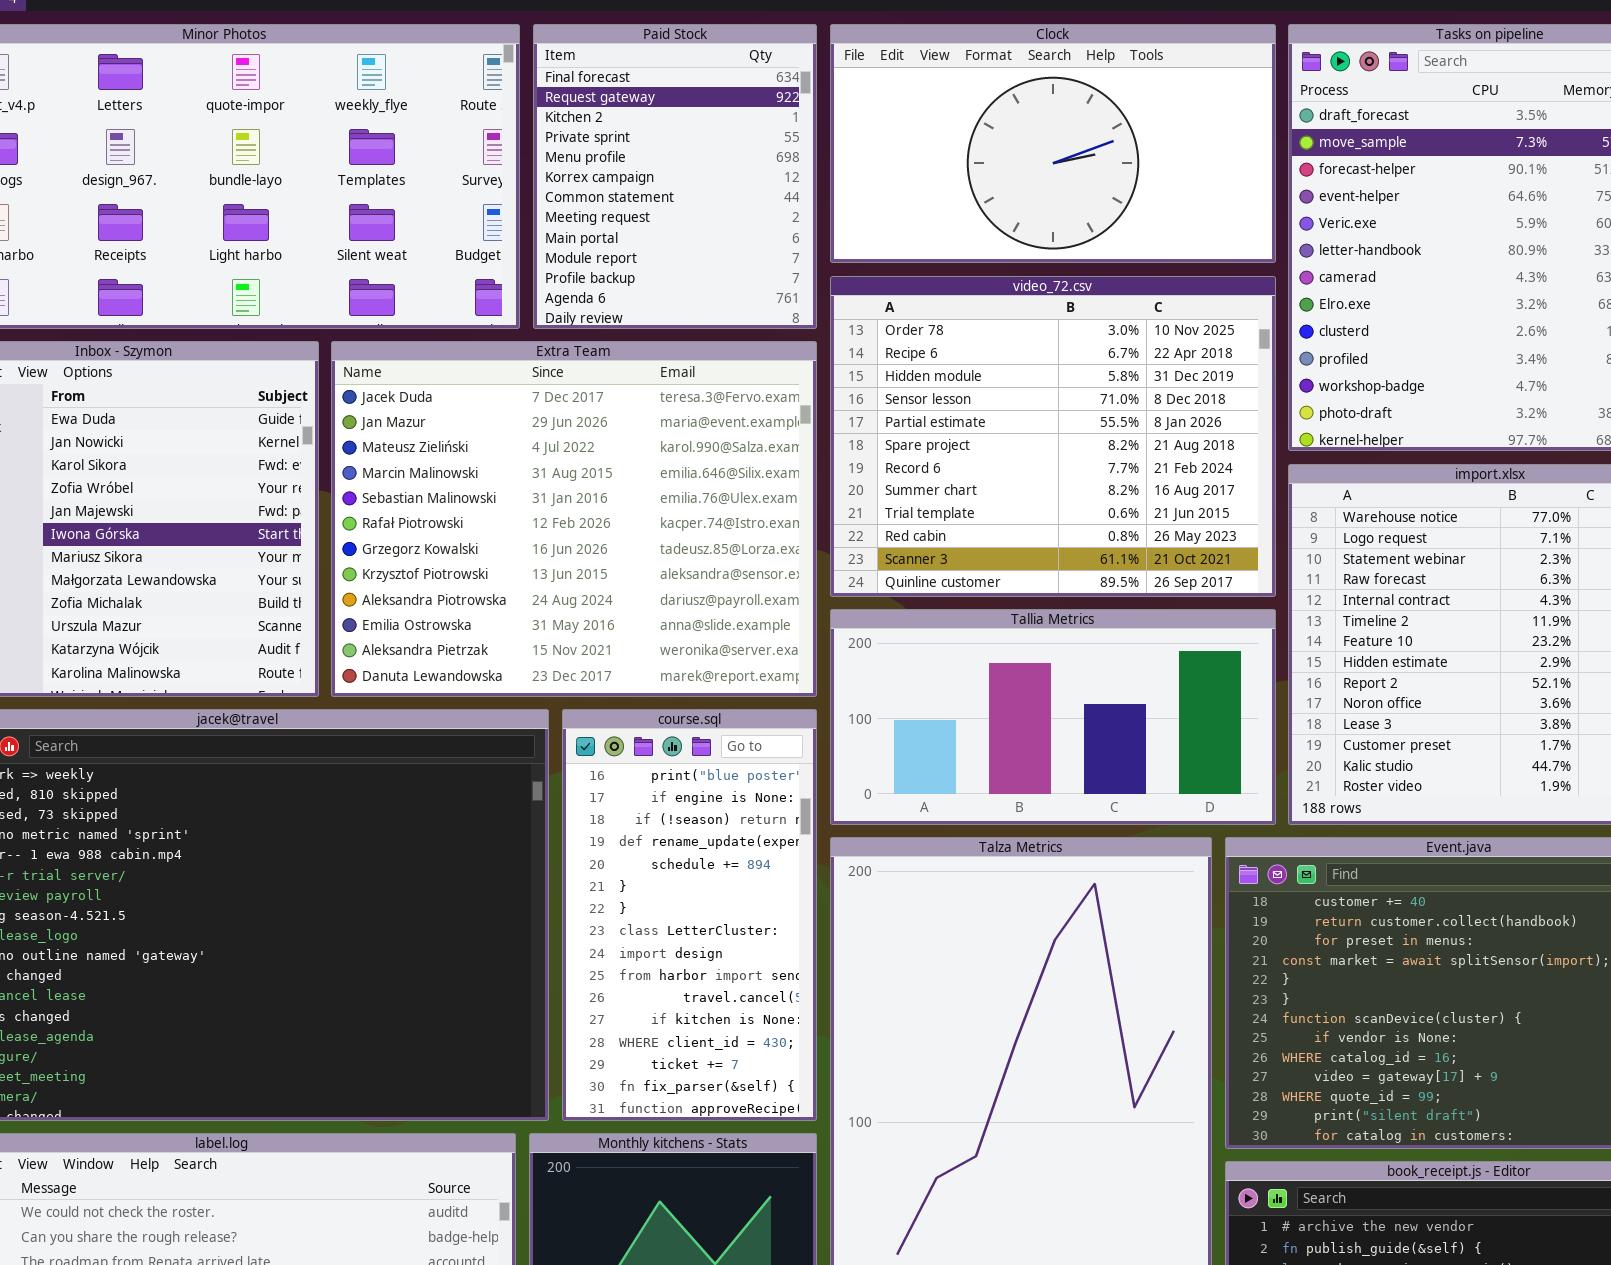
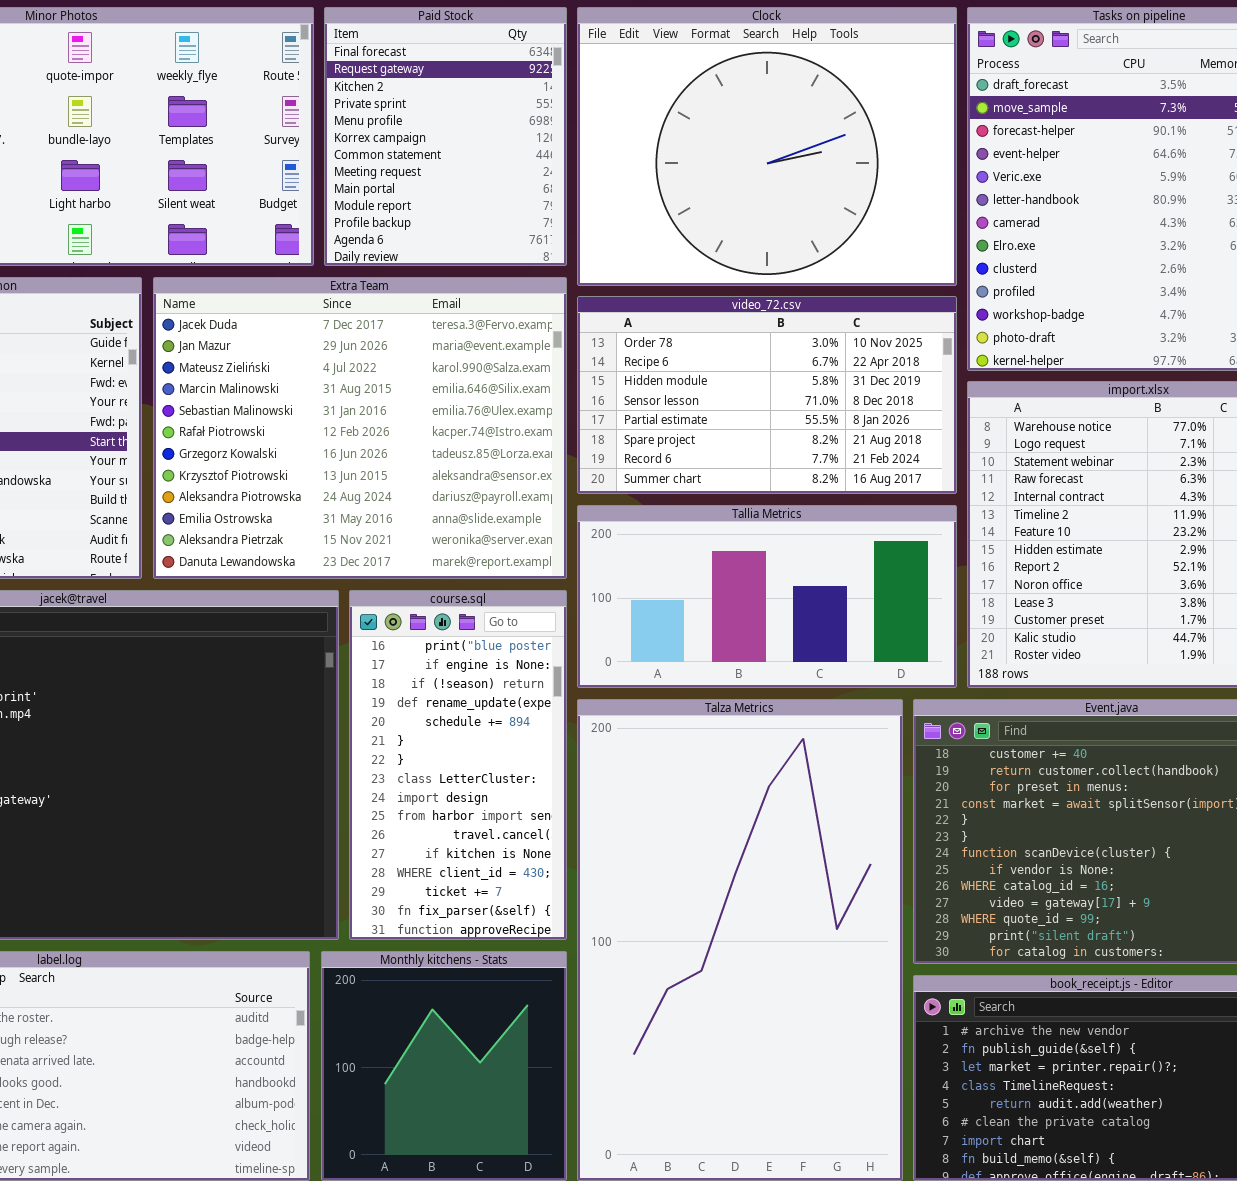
Clock: [830,24,1276,263] -> [577,7,957,286], resized
video_72.csv: [830,276,1276,597] -> [577,296,957,494], resized

